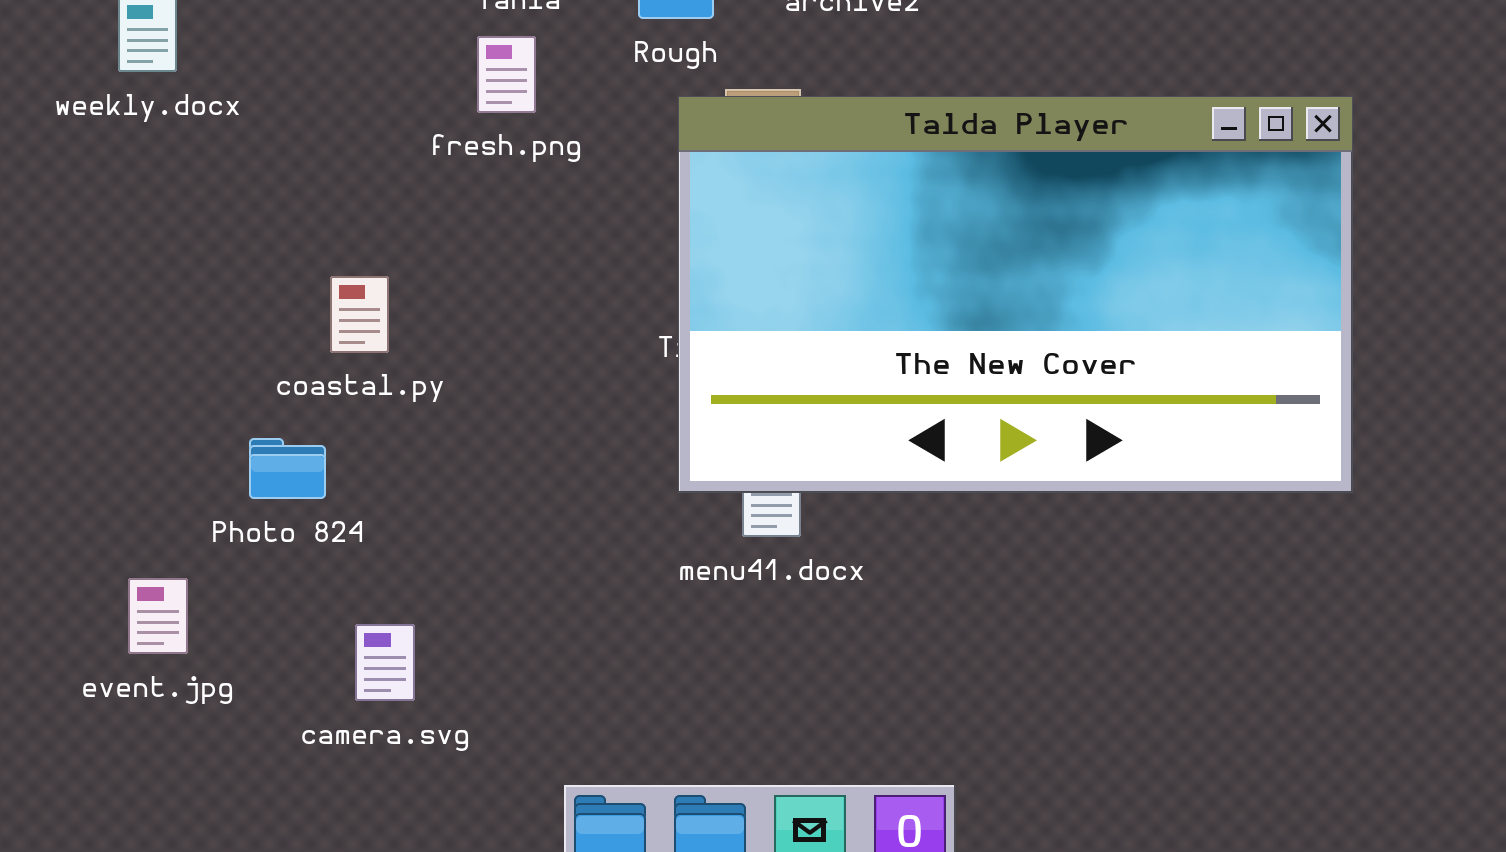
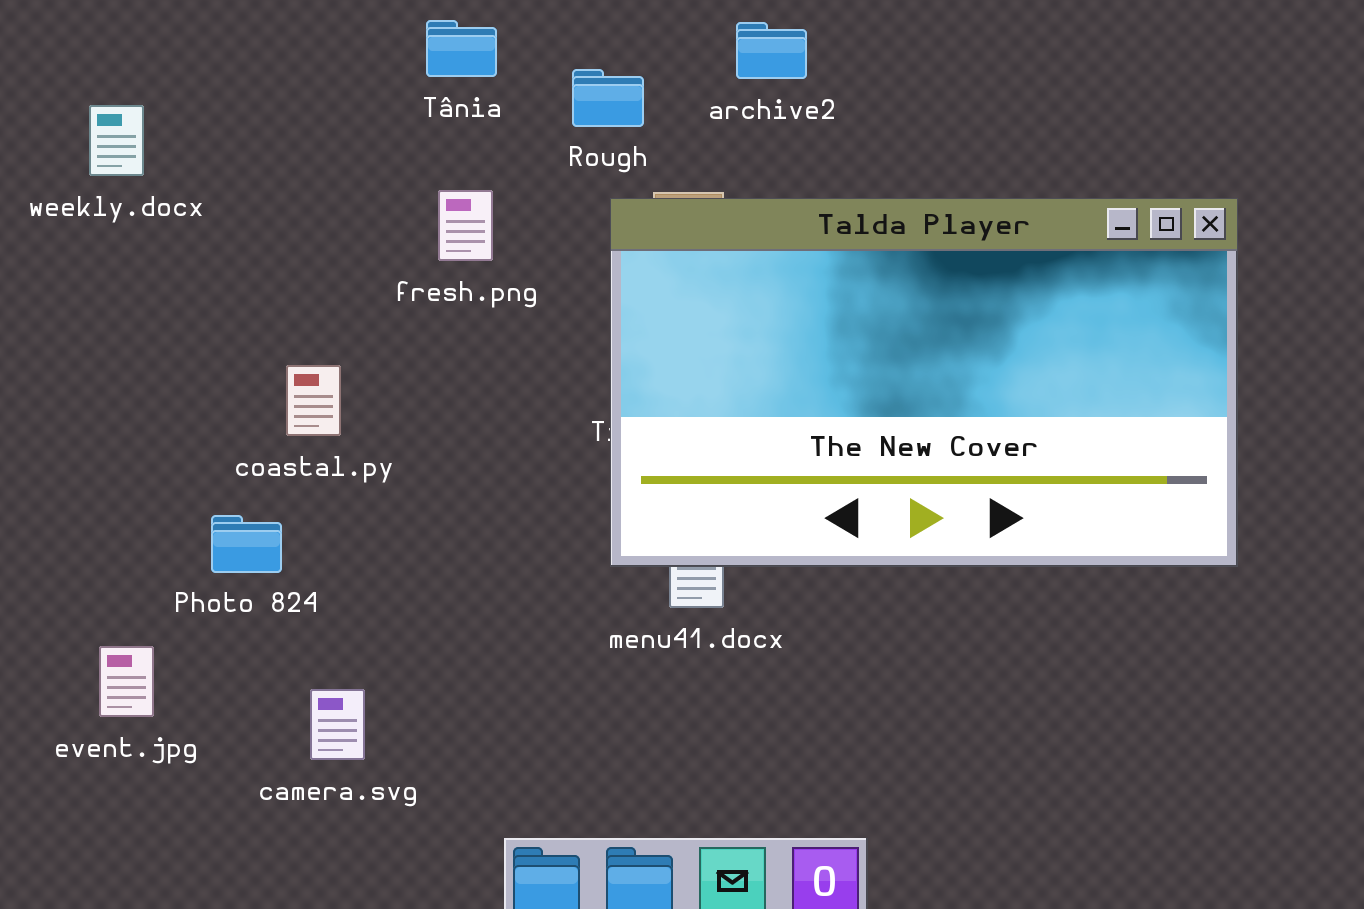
fresh.png: [477,36,536,113] -> [438,190,493,261], moved

